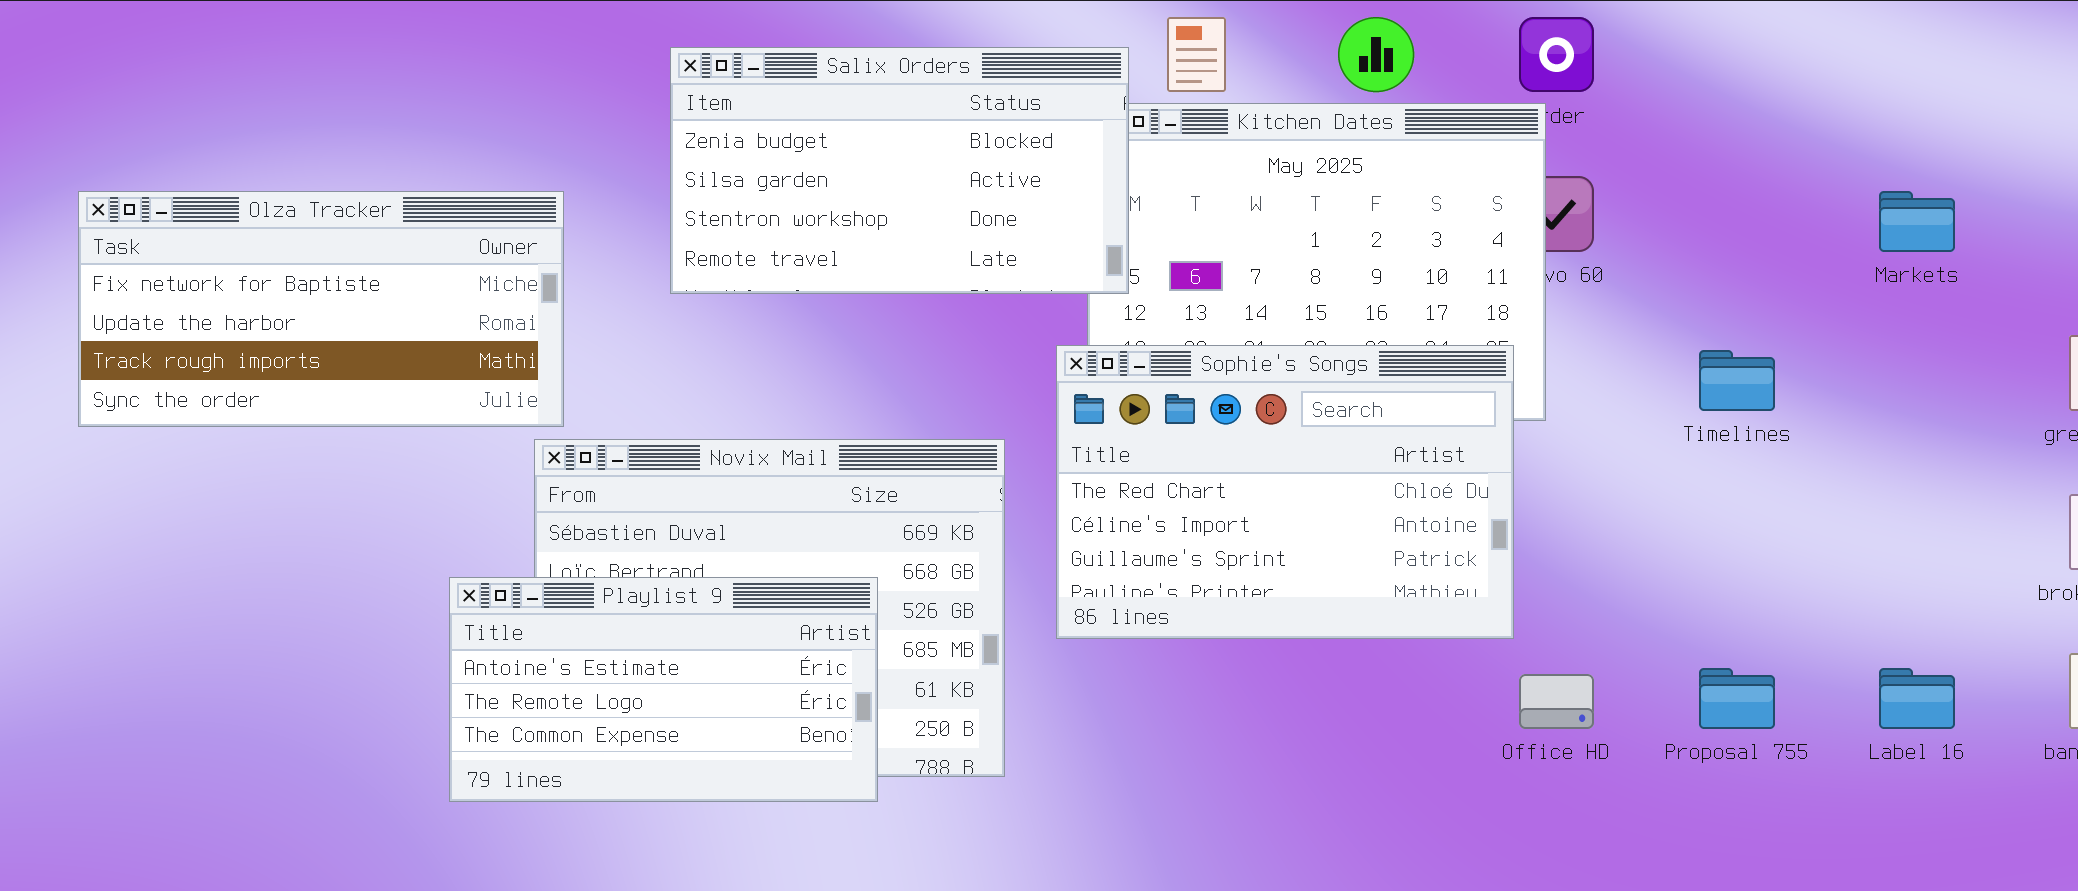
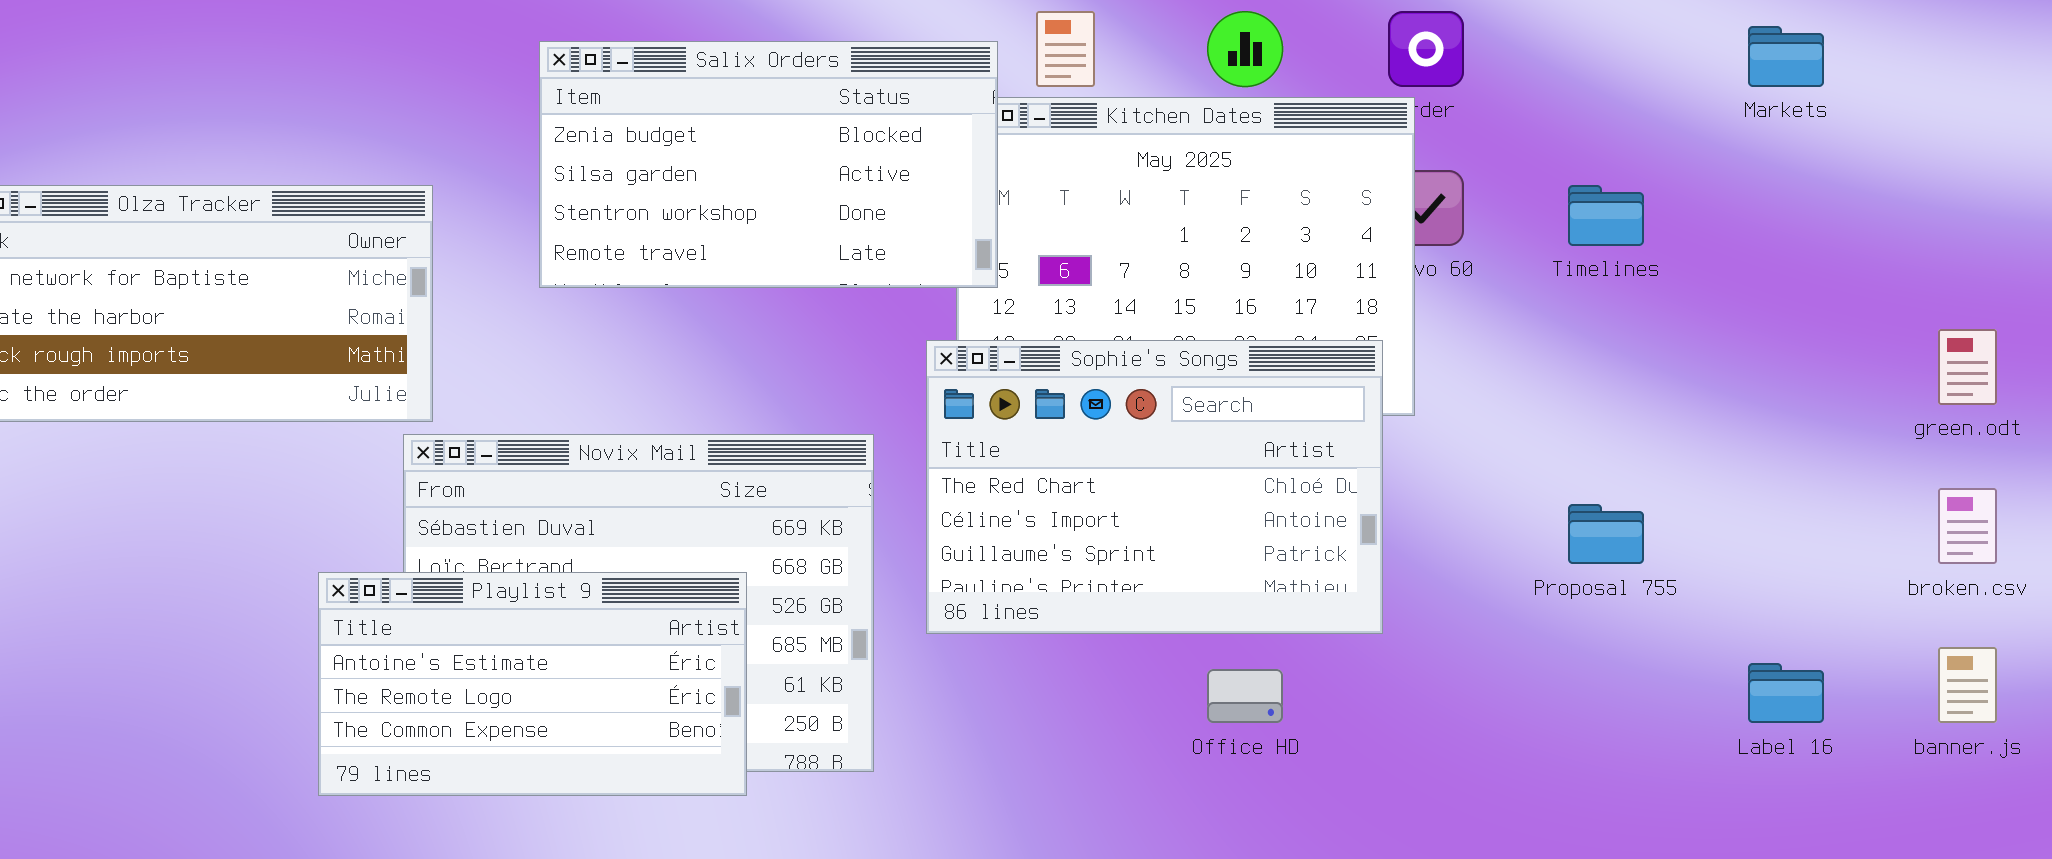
Markets: [1879,191,1955,252] -> [1748,26,1824,87], moved
Timelines: [1699,350,1775,411] -> [1568,185,1644,246], moved
Proposal 755: [1699,668,1775,729] -> [1568,504,1644,564], moved
Office HD: [1519,674,1594,729] -> [1207,669,1283,723], moved

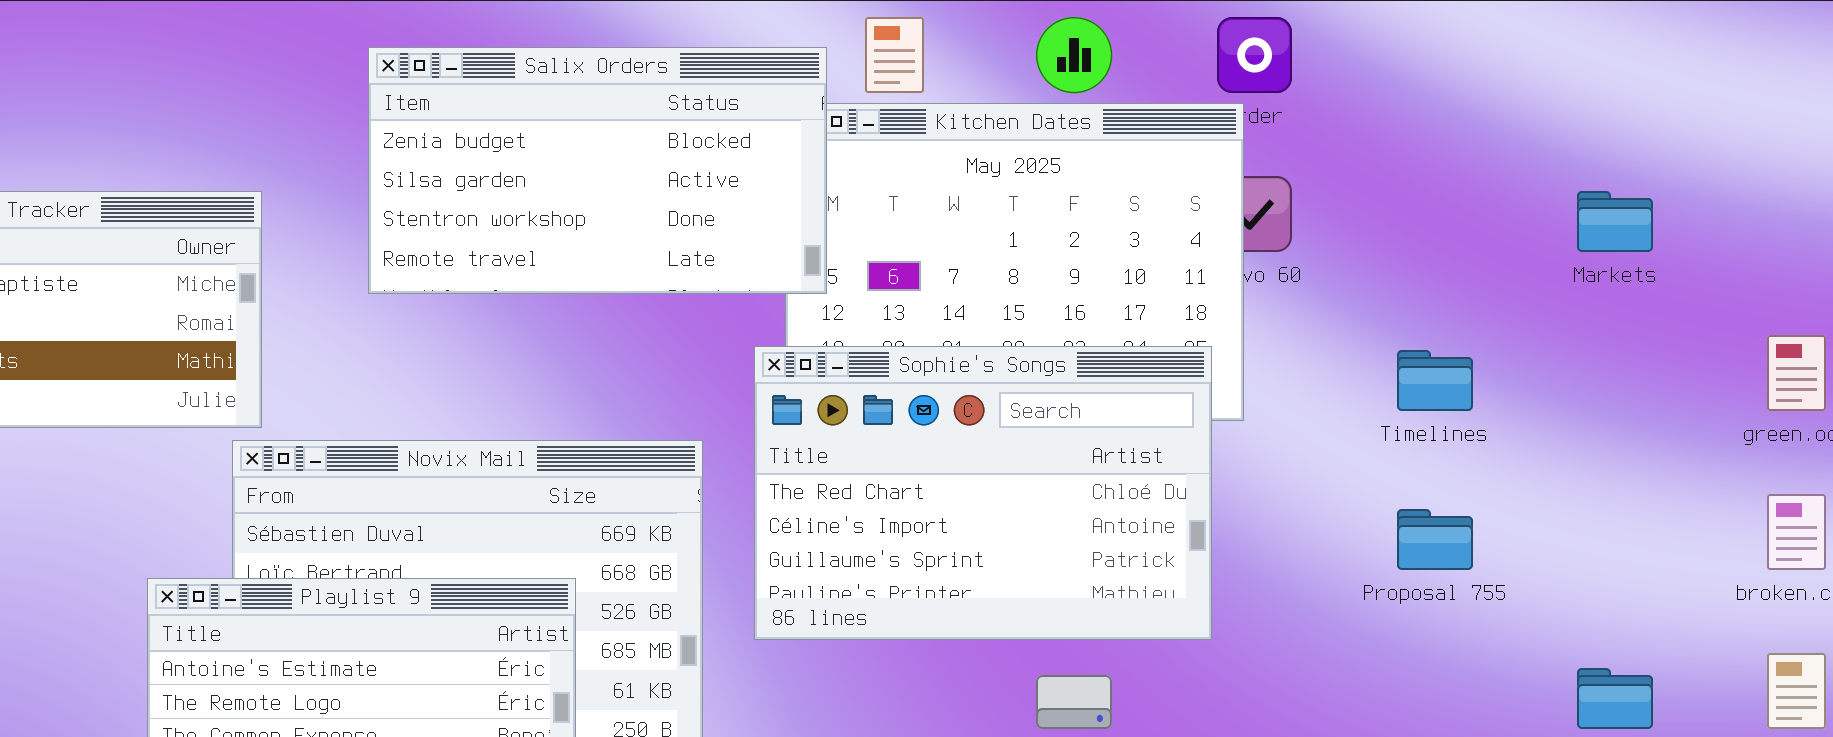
Markets: [1748,26,1824,87] -> [1577,191,1653,252], moved
Timelines: [1568,185,1644,246] -> [1397,350,1473,411], moved

